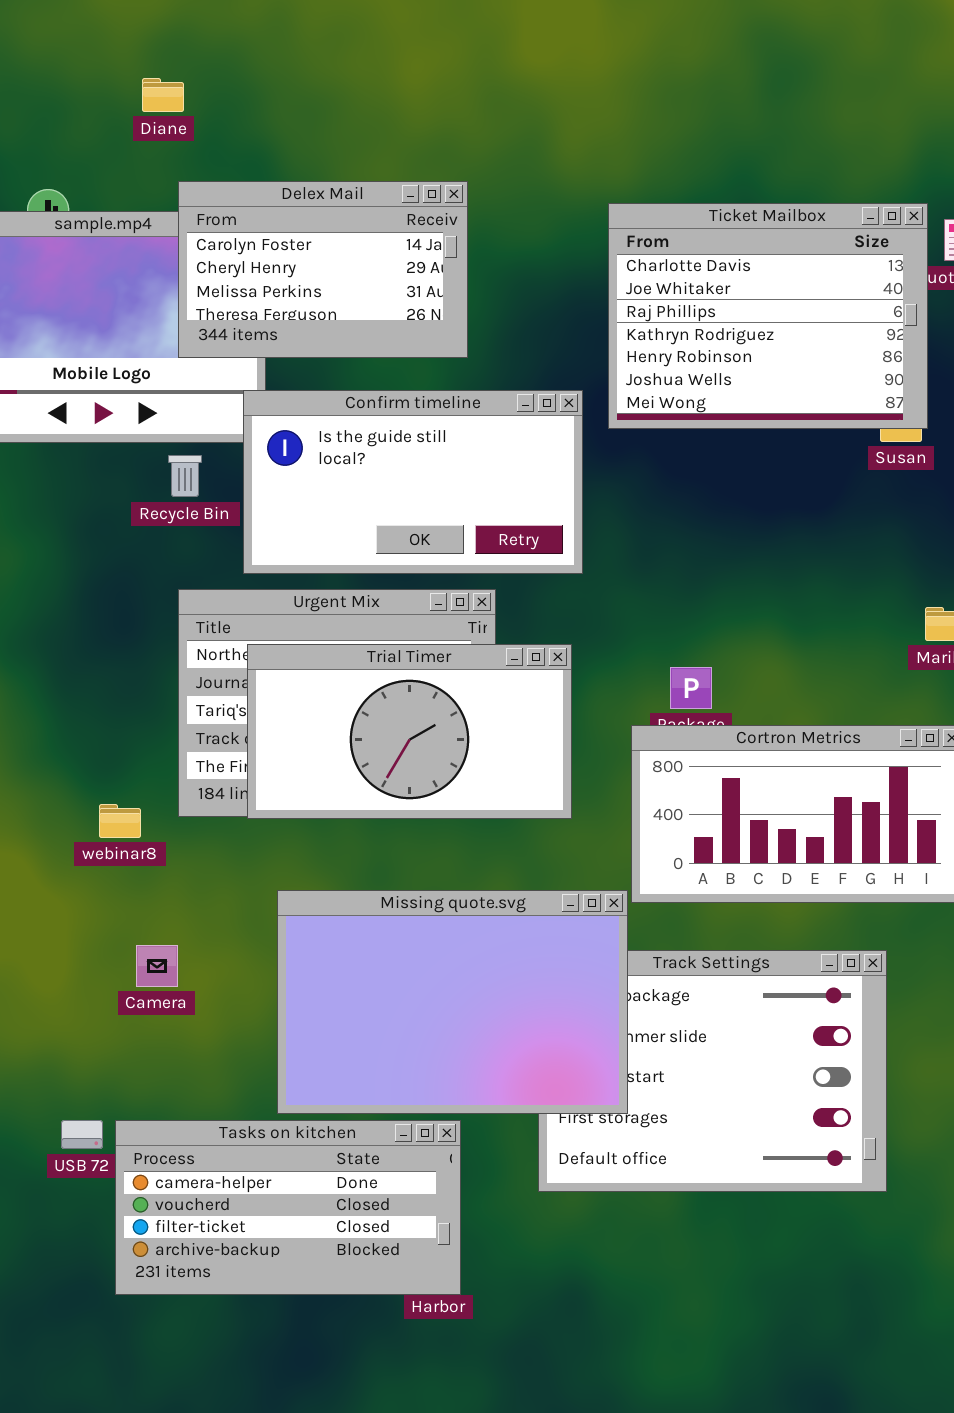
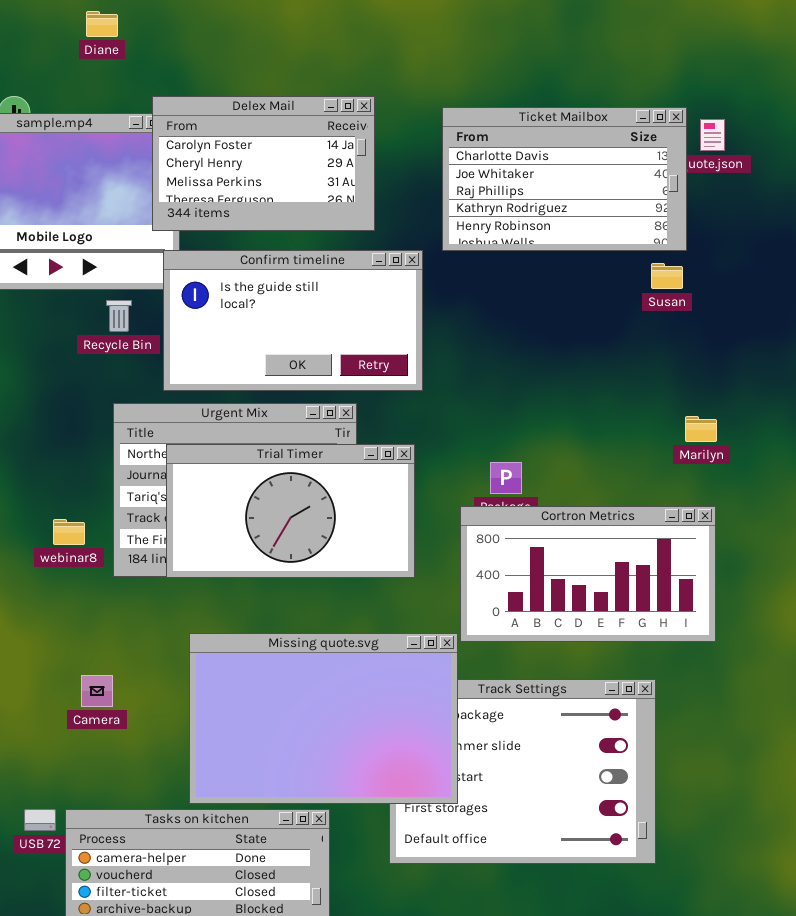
Delex Mail: [178,181,468,358] -> [152,96,375,231], moved
Ticket Mailbox: [608,203,928,429] -> [442,107,687,251], resized
webinar8: [99,804,141,838] -> [53,519,85,545], moved

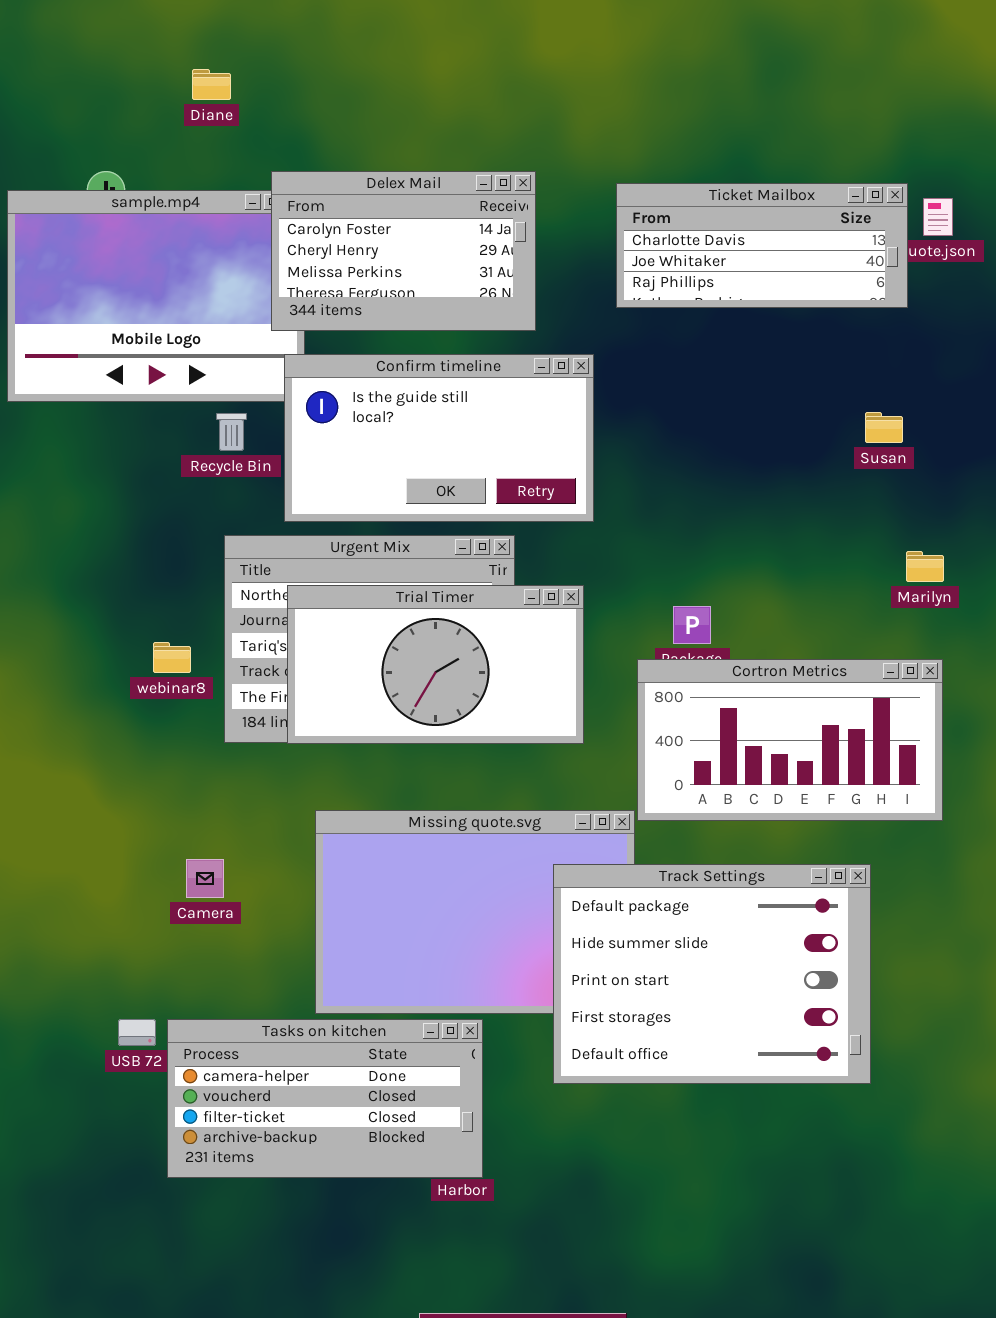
Ticket Mailbox: [442,107,687,251] -> [616,183,908,308], resized
Susan: [651,263,683,289] -> [865,412,903,443], moved
webinar8: [53,519,85,545] -> [153,642,191,673], moved
Track Settings: [389,679,656,864] -> [553,864,871,1084], raised

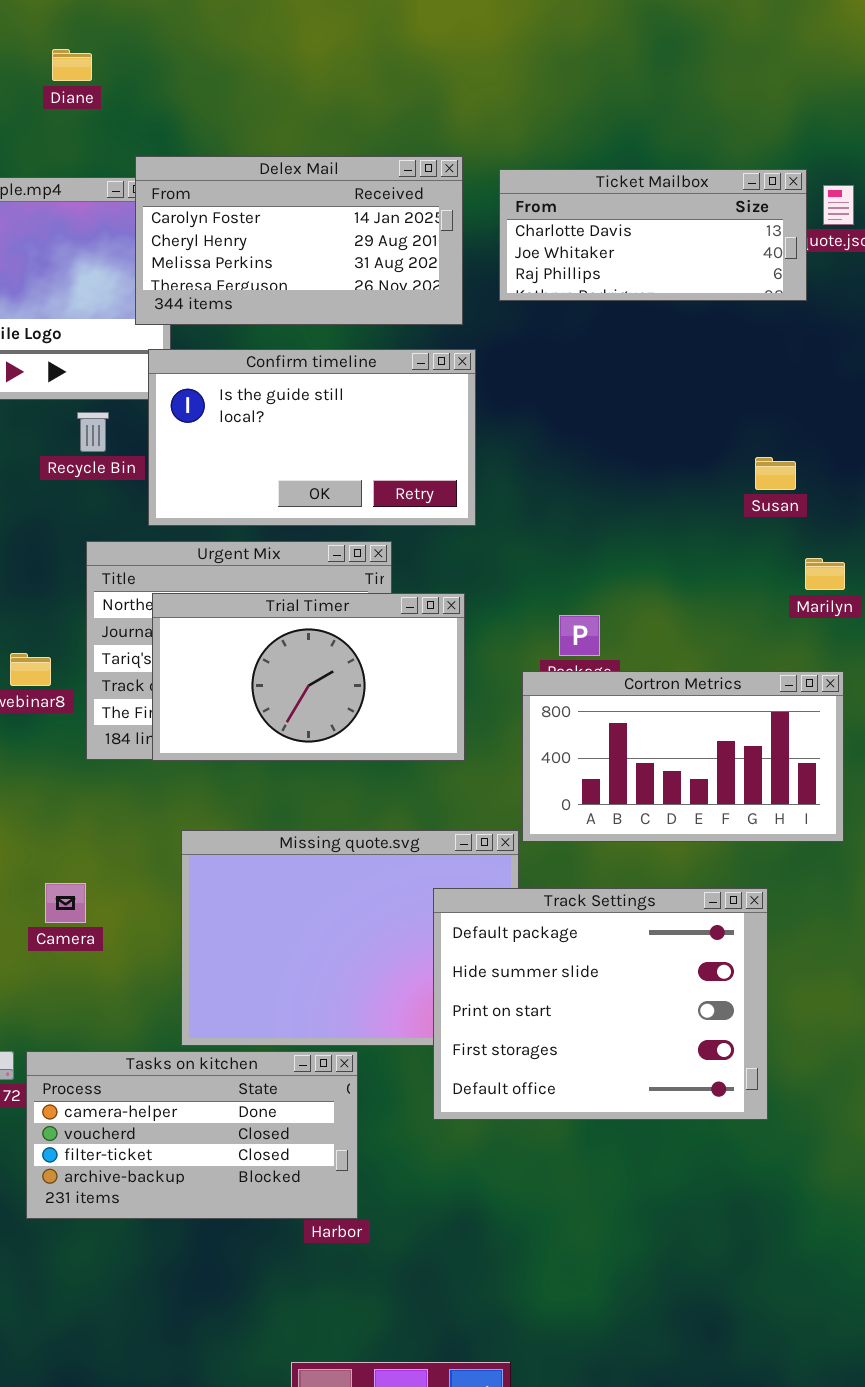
Delex Mail: [271,171,536,331] -> [135,156,463,325], resized
Susan: [865,412,903,443] -> [755,457,796,490], moved

